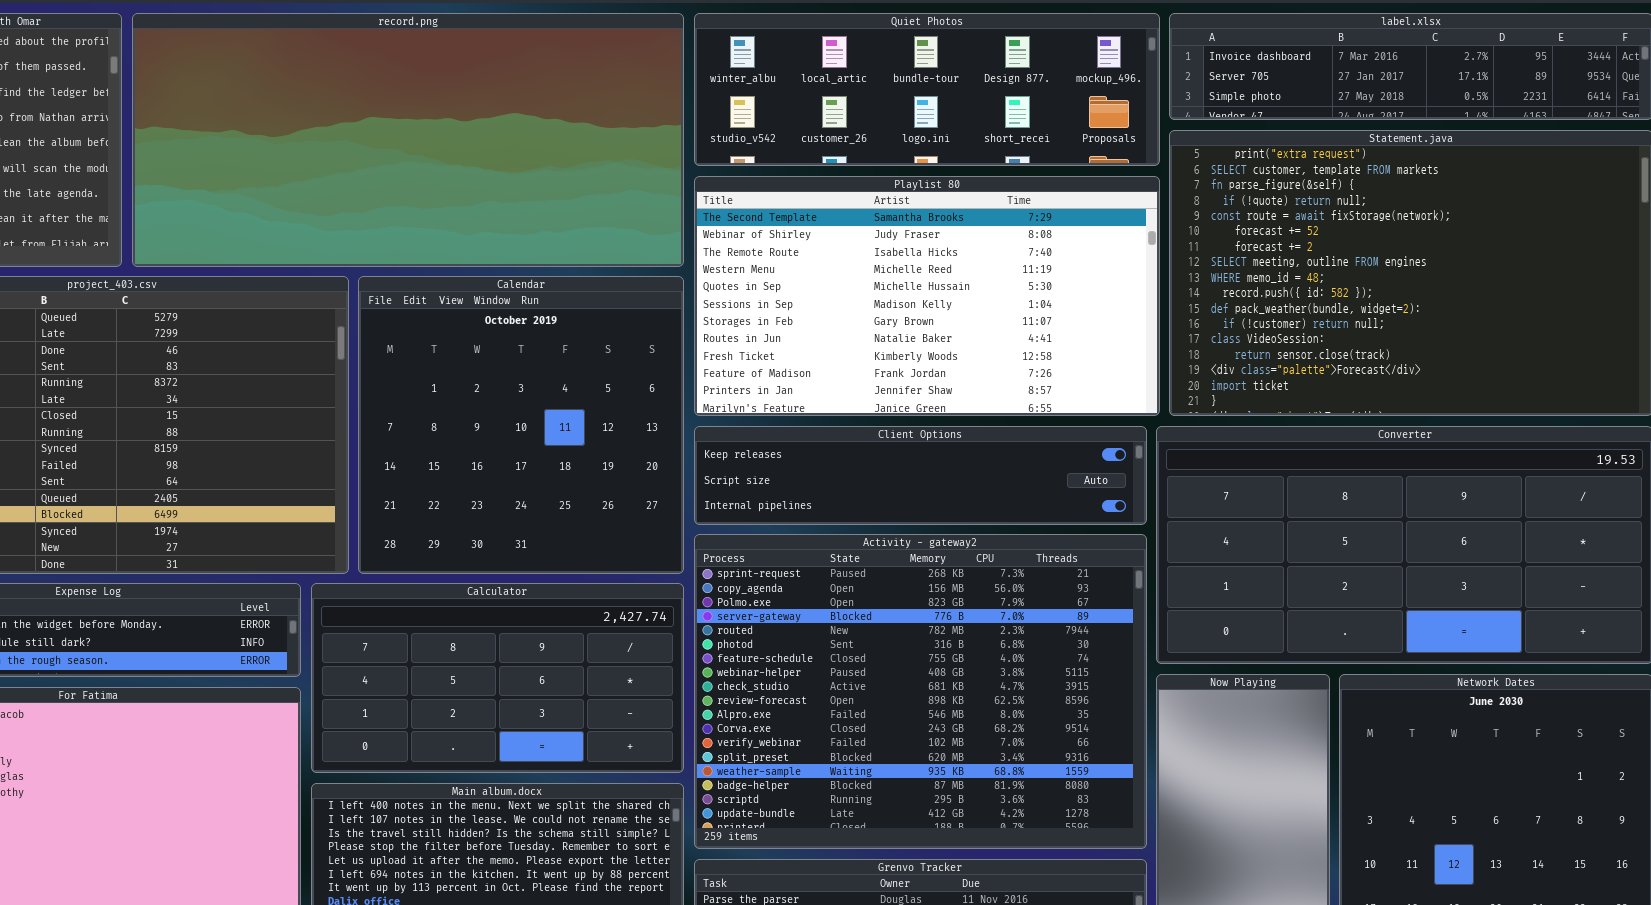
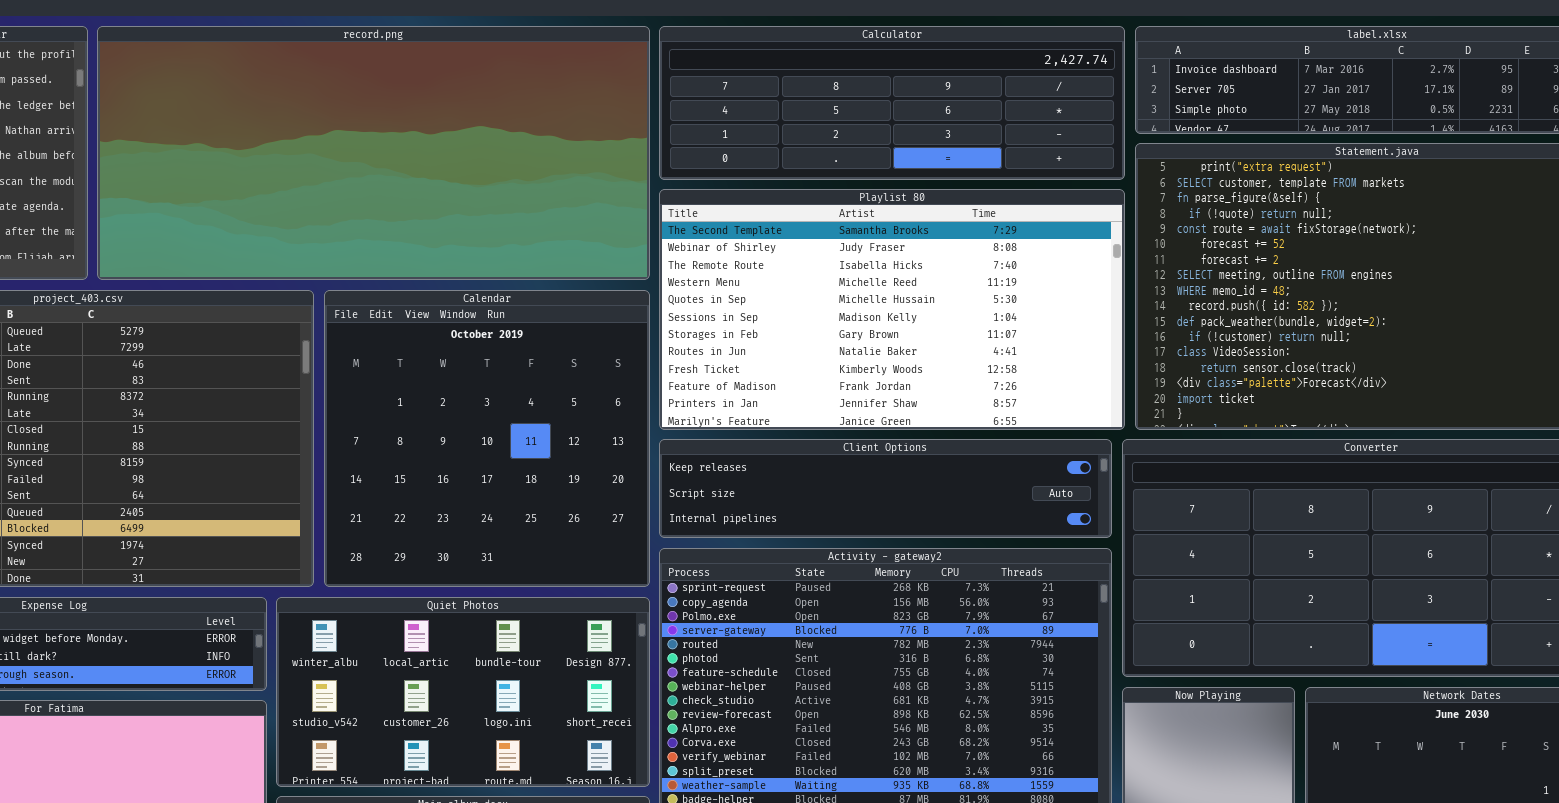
Quiet Photos: [694,13,1160,166] -> [276,597,650,787], moved, resized
Calculator: [311,583,684,773] -> [659,26,1125,180], moved, resized

